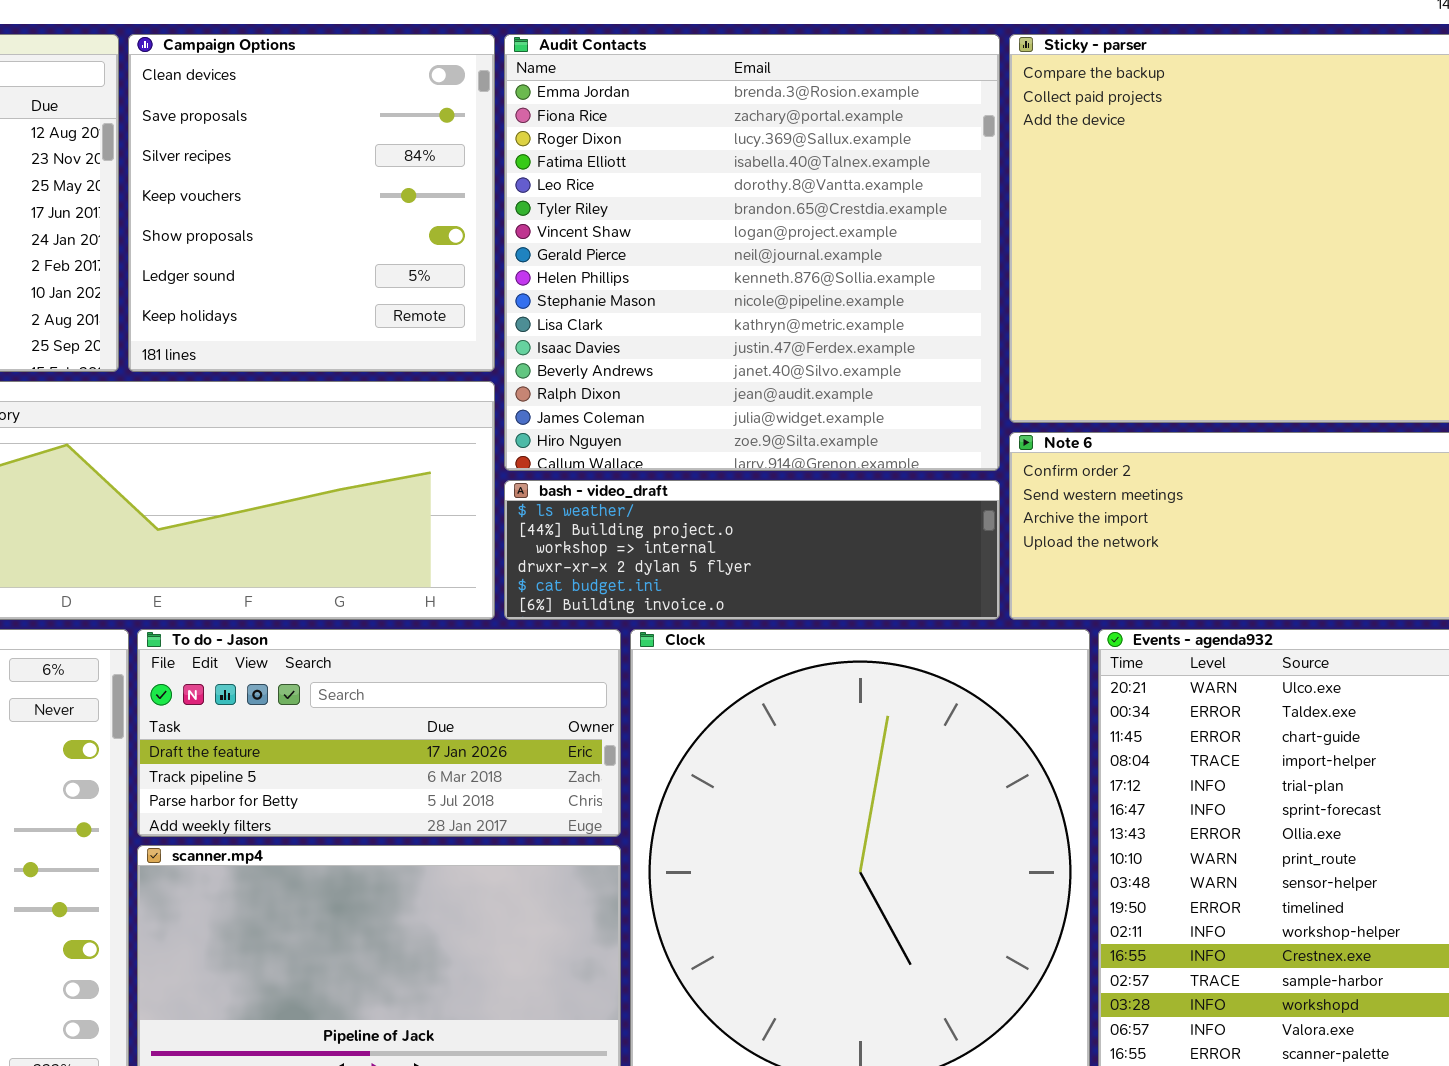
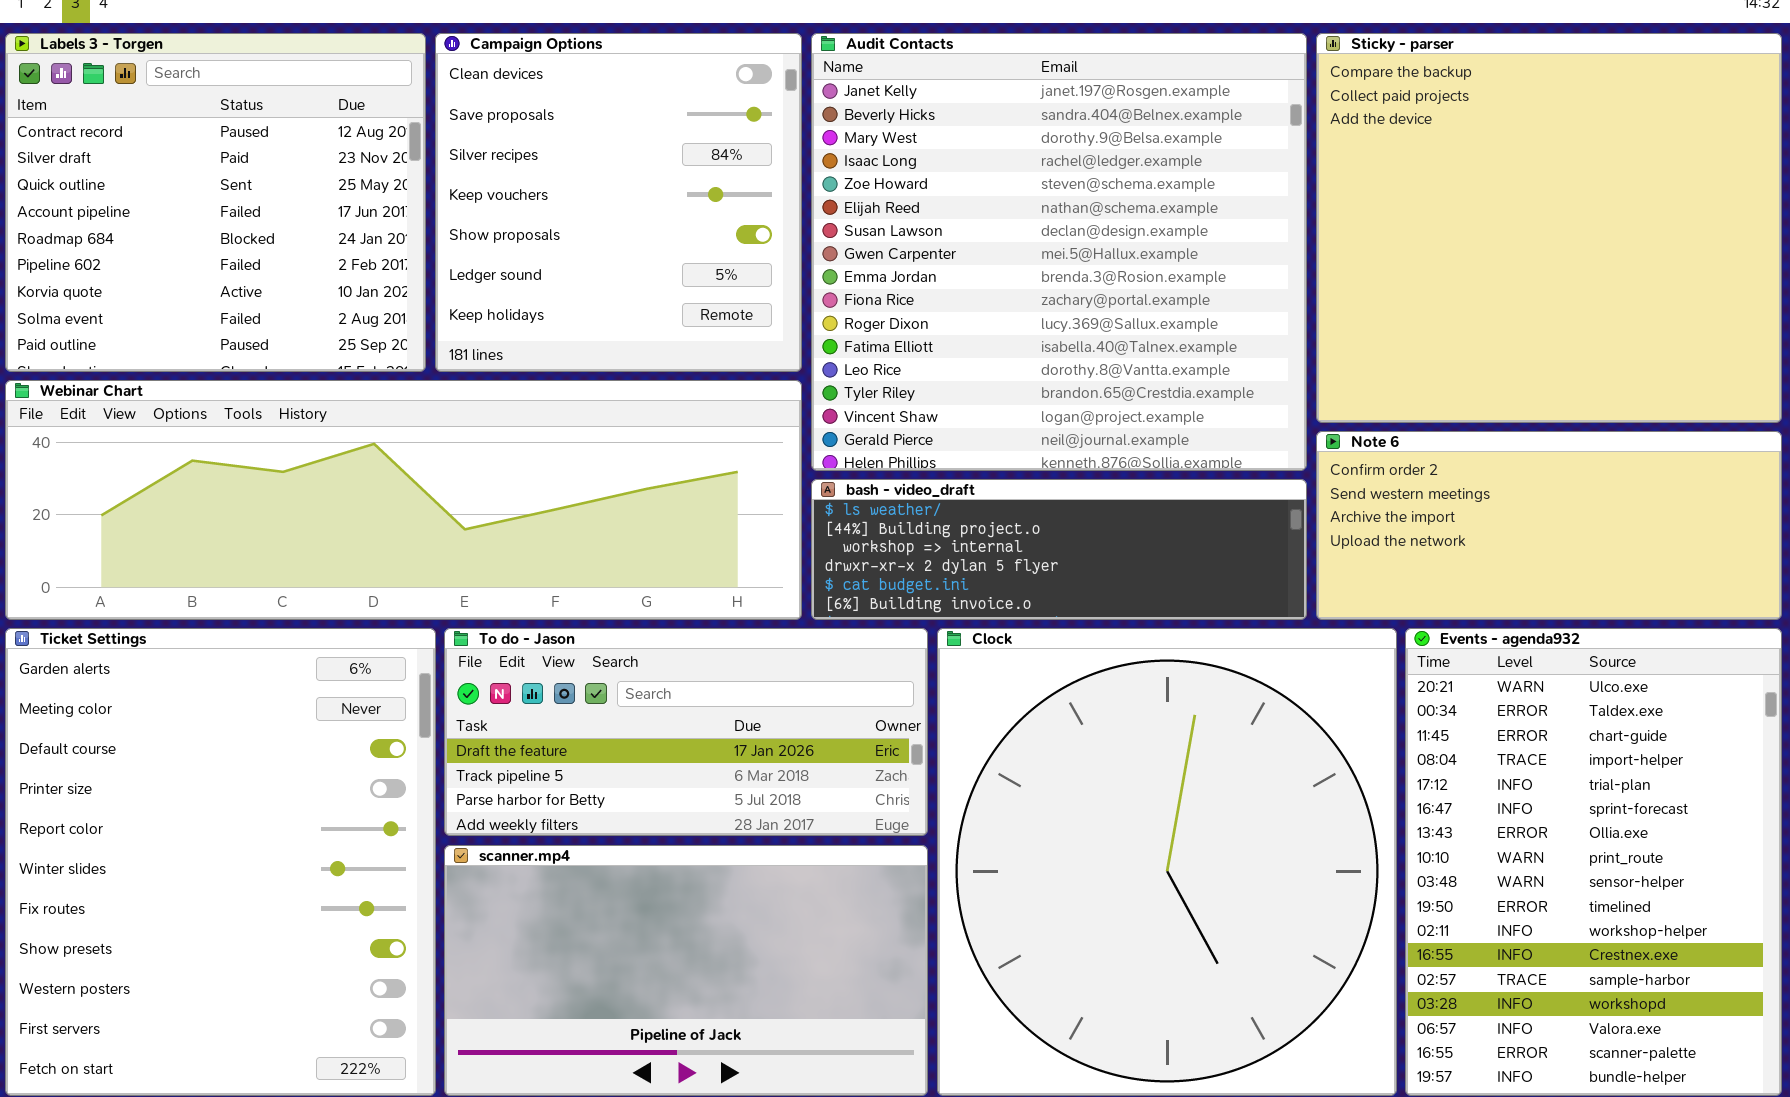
Audit Contacts: [504,34,1000,471] -> [811,33,1307,471], scrolled up 8 rows

